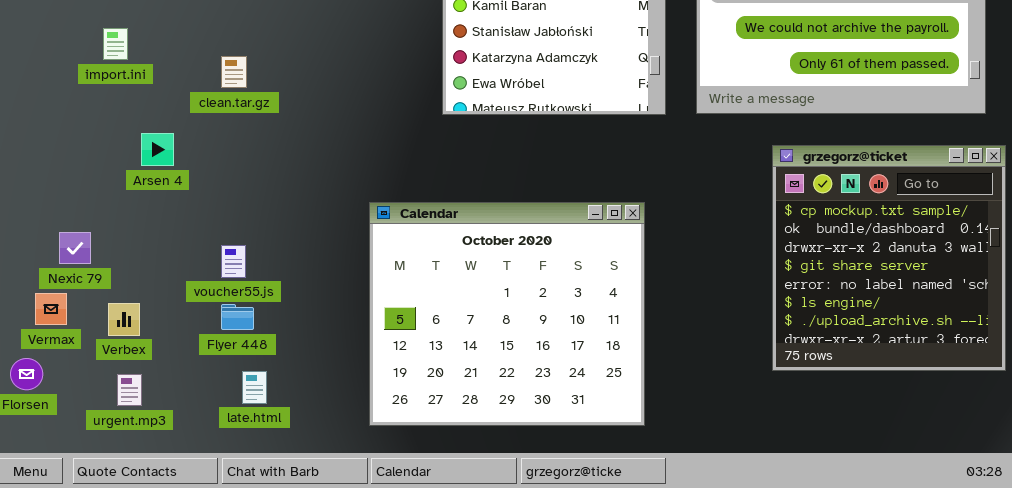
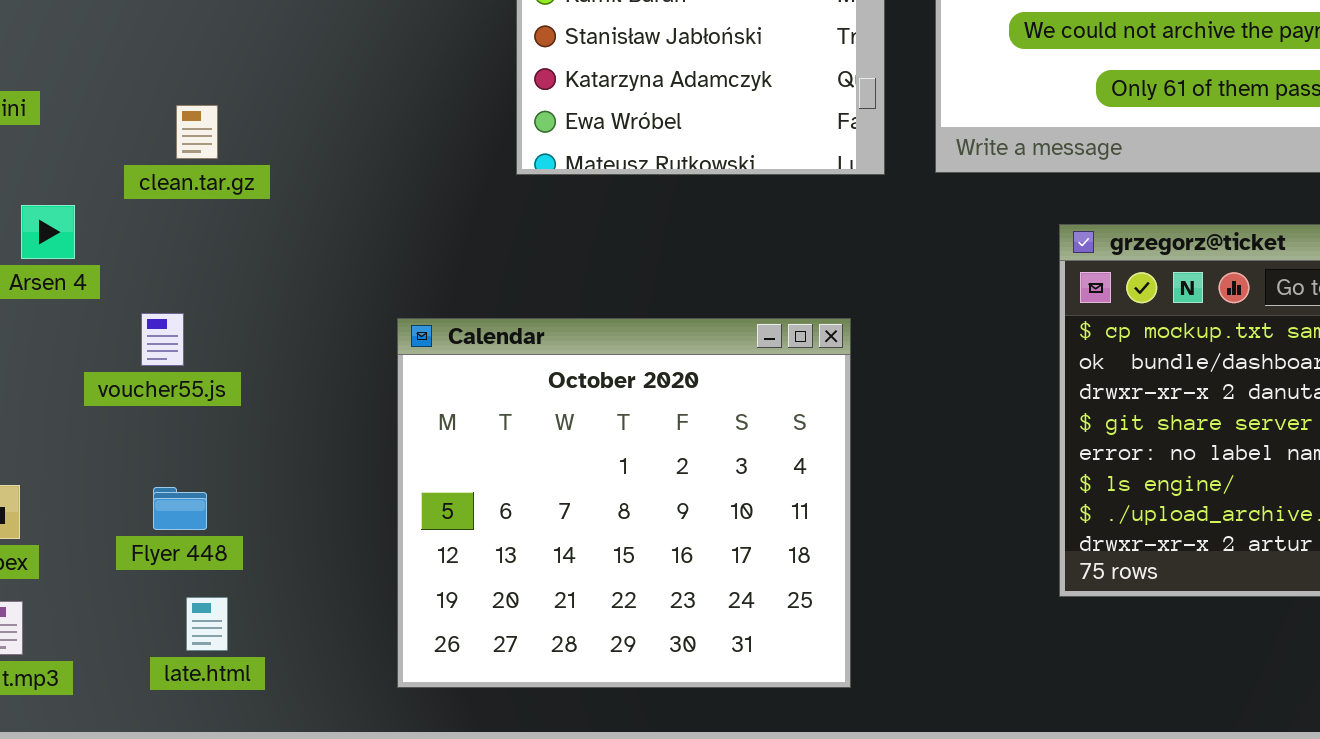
clean.tar.gz: [221,56,247,88] -> [176,105,218,159], moved
voucher55.js: [221,245,246,278] -> [141,313,184,366], moved

